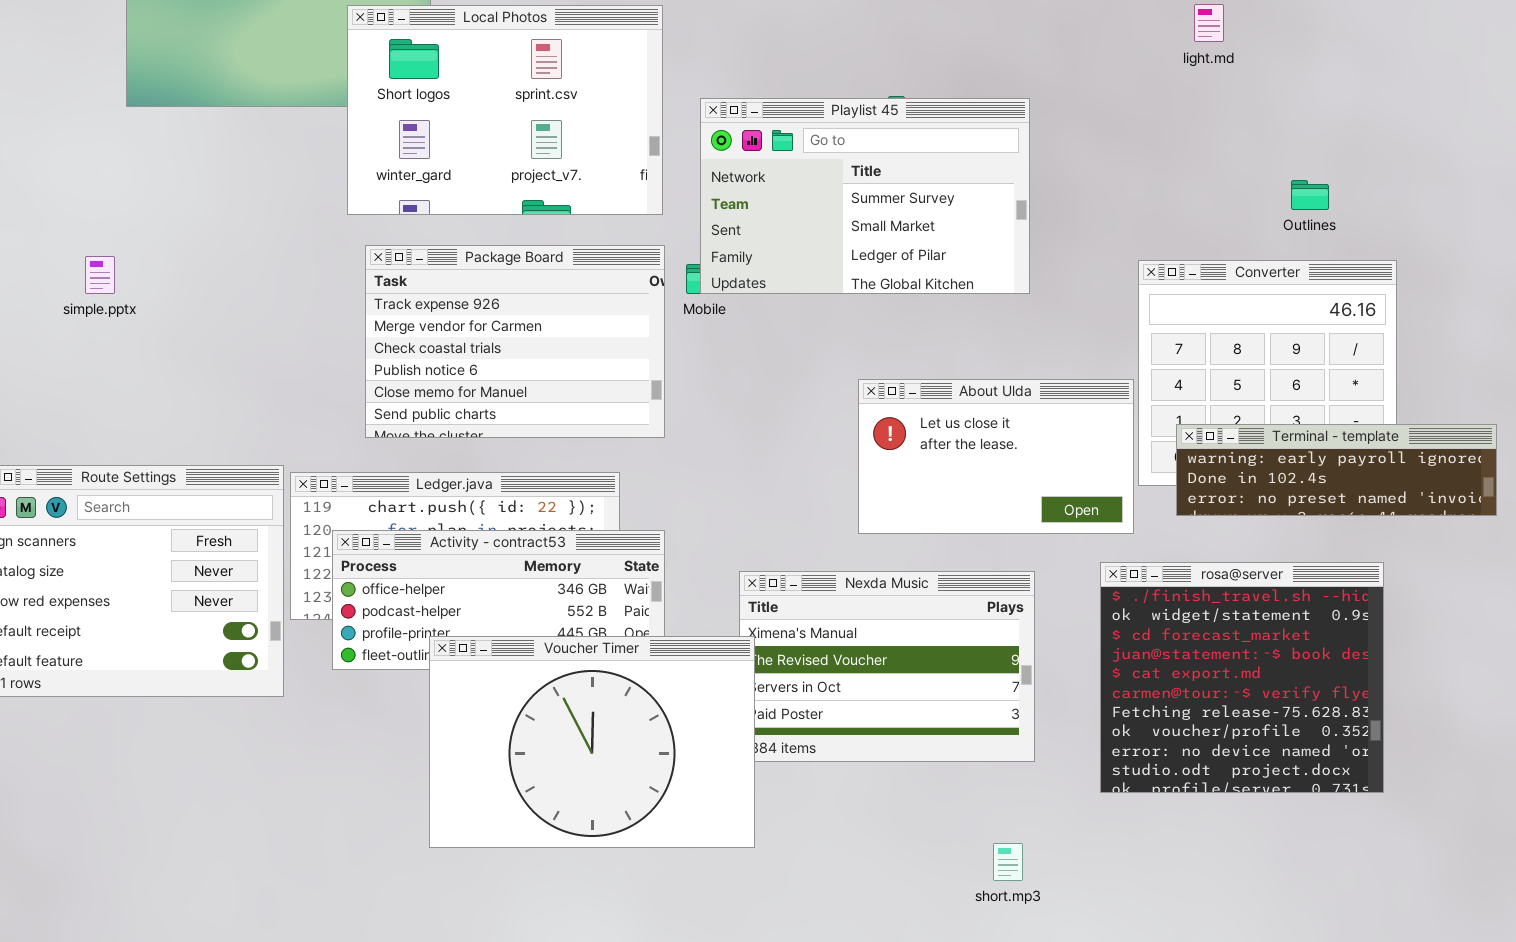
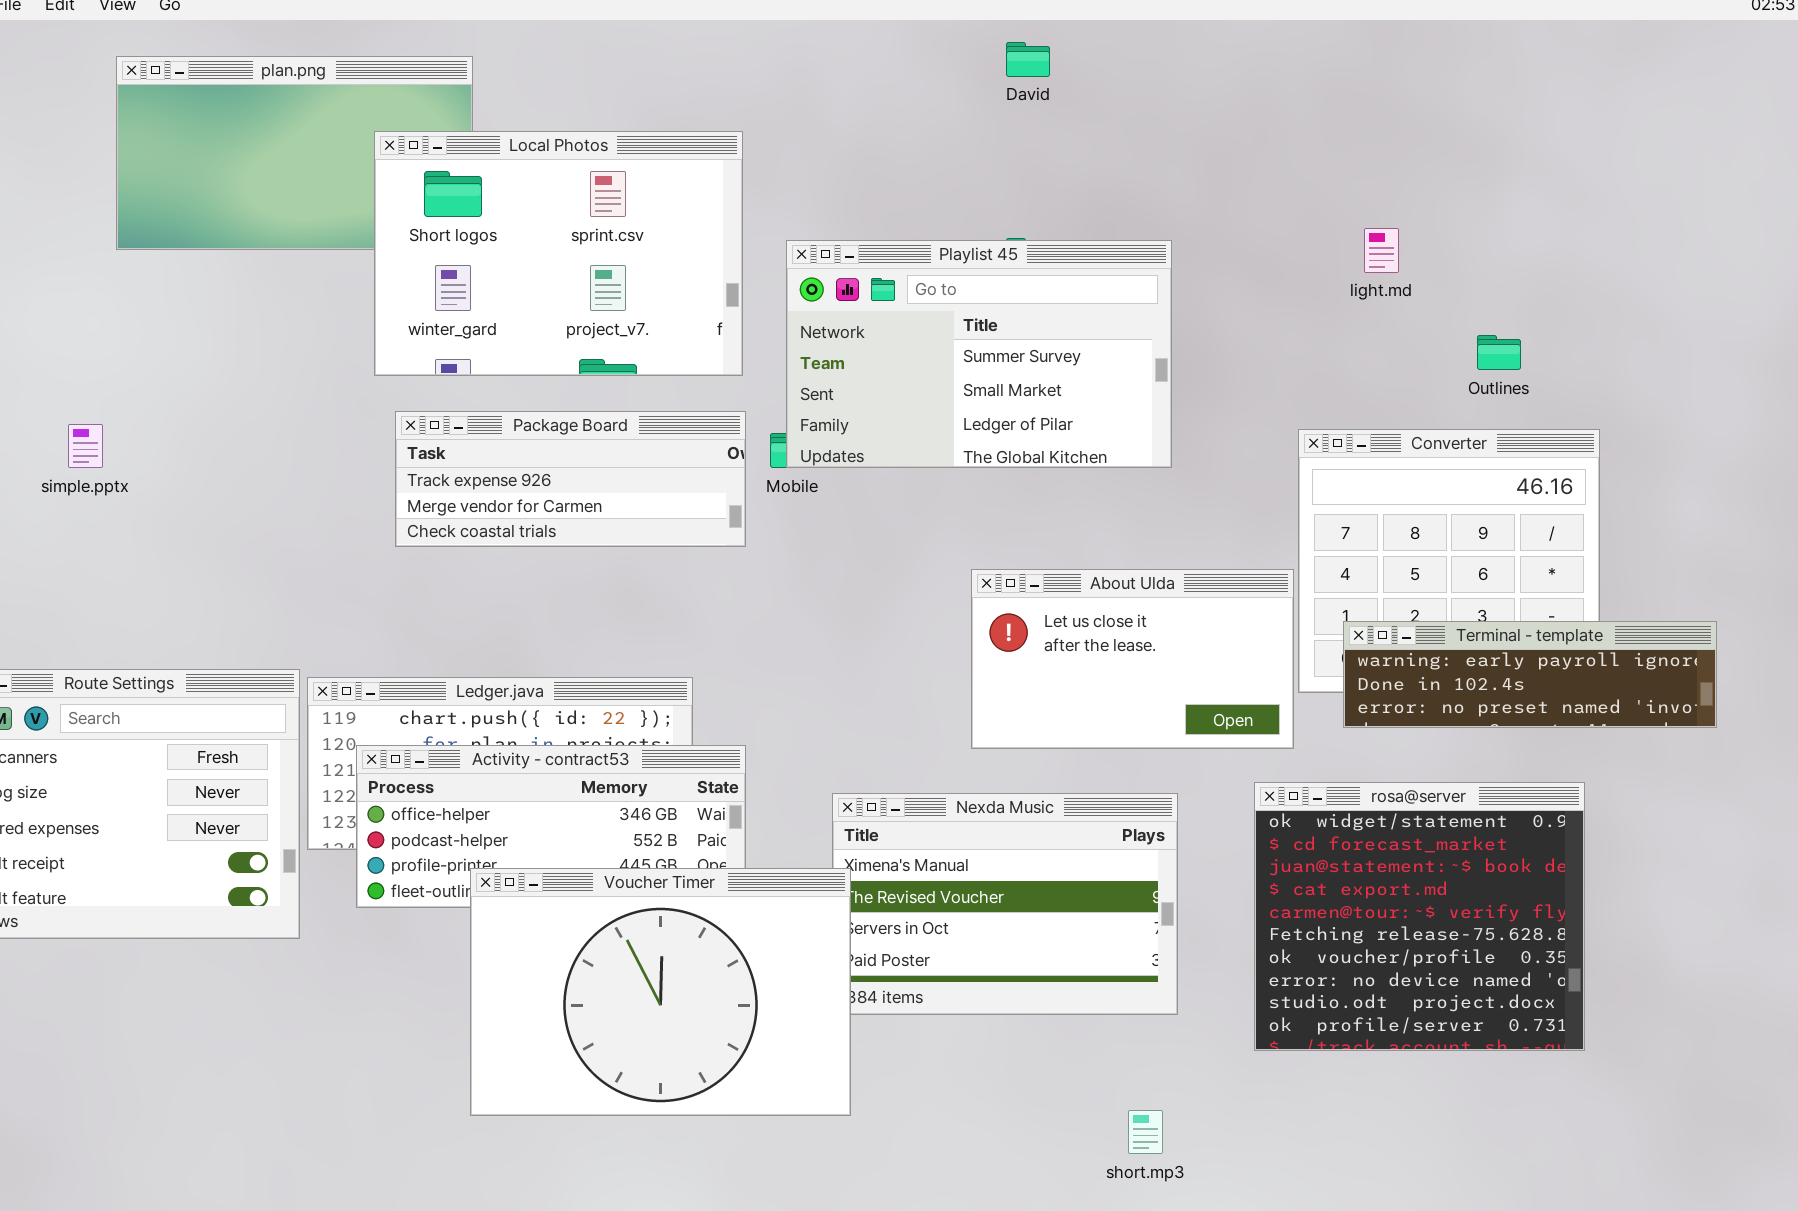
light.md: [1194,4,1224,42] -> [1364,228,1399,273], moved
Package Board: [365,245,665,438] -> [395,411,746,547], resized
rosa@server: [1100,562,1384,793] -> [1254,782,1585,1051], scrolled down 1 row

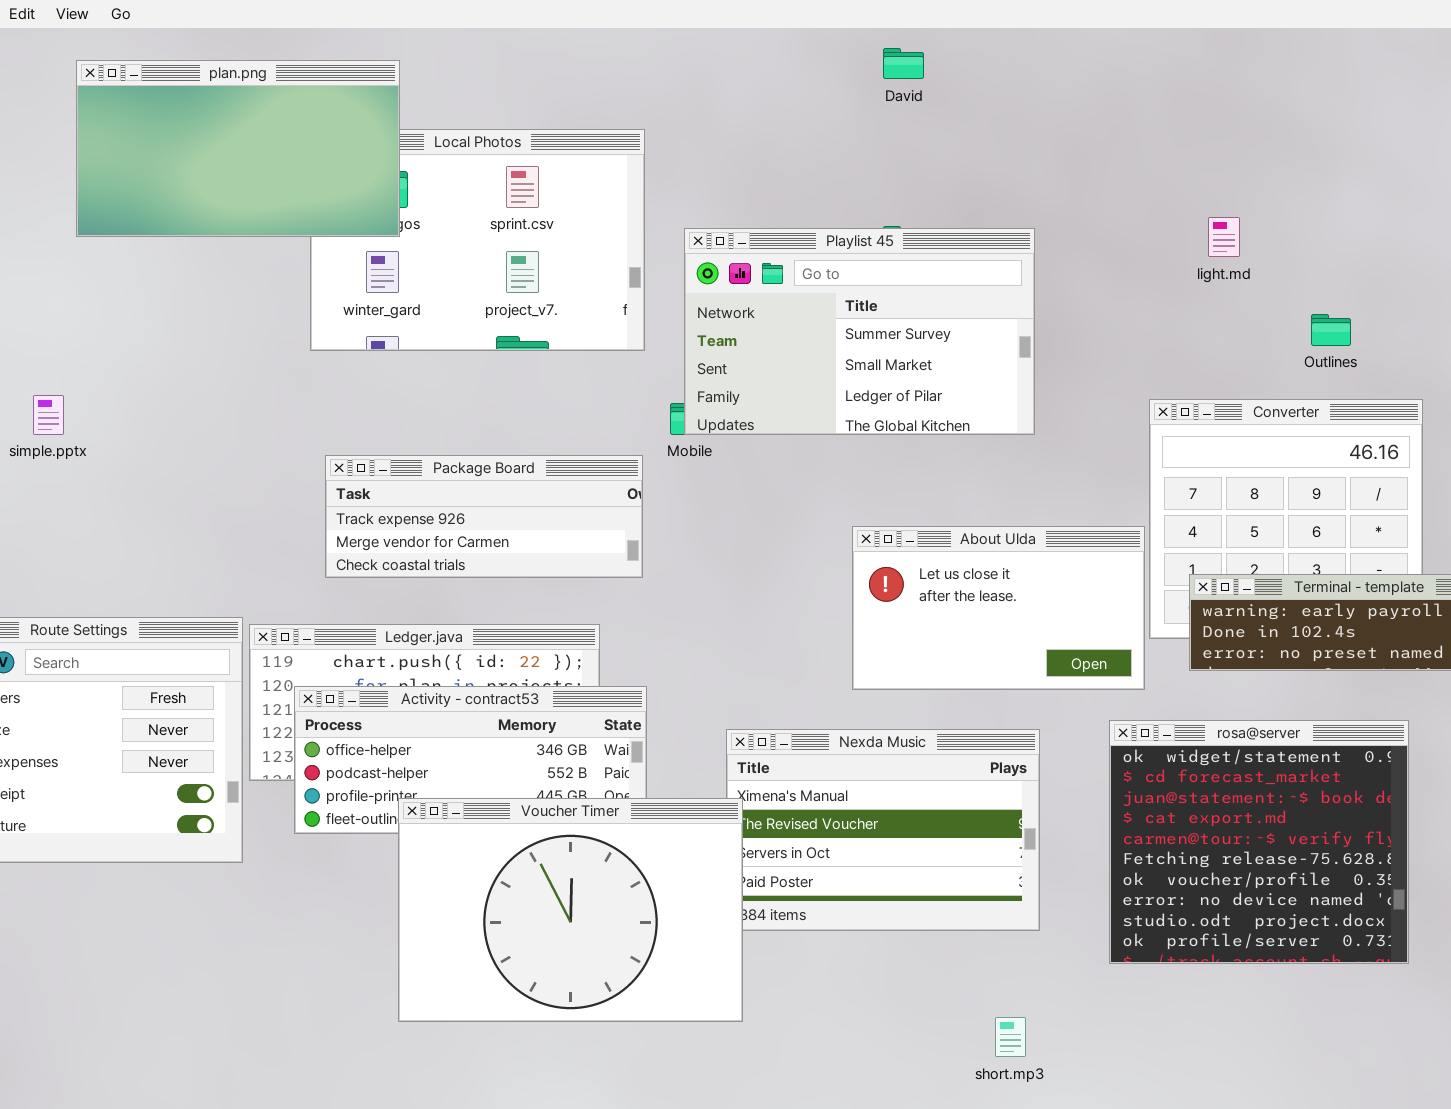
plan.png: [116,56,473,250] -> [76,60,400,237], raised
Package Board: [395,411,746,547] -> [325,455,643,578], moved

